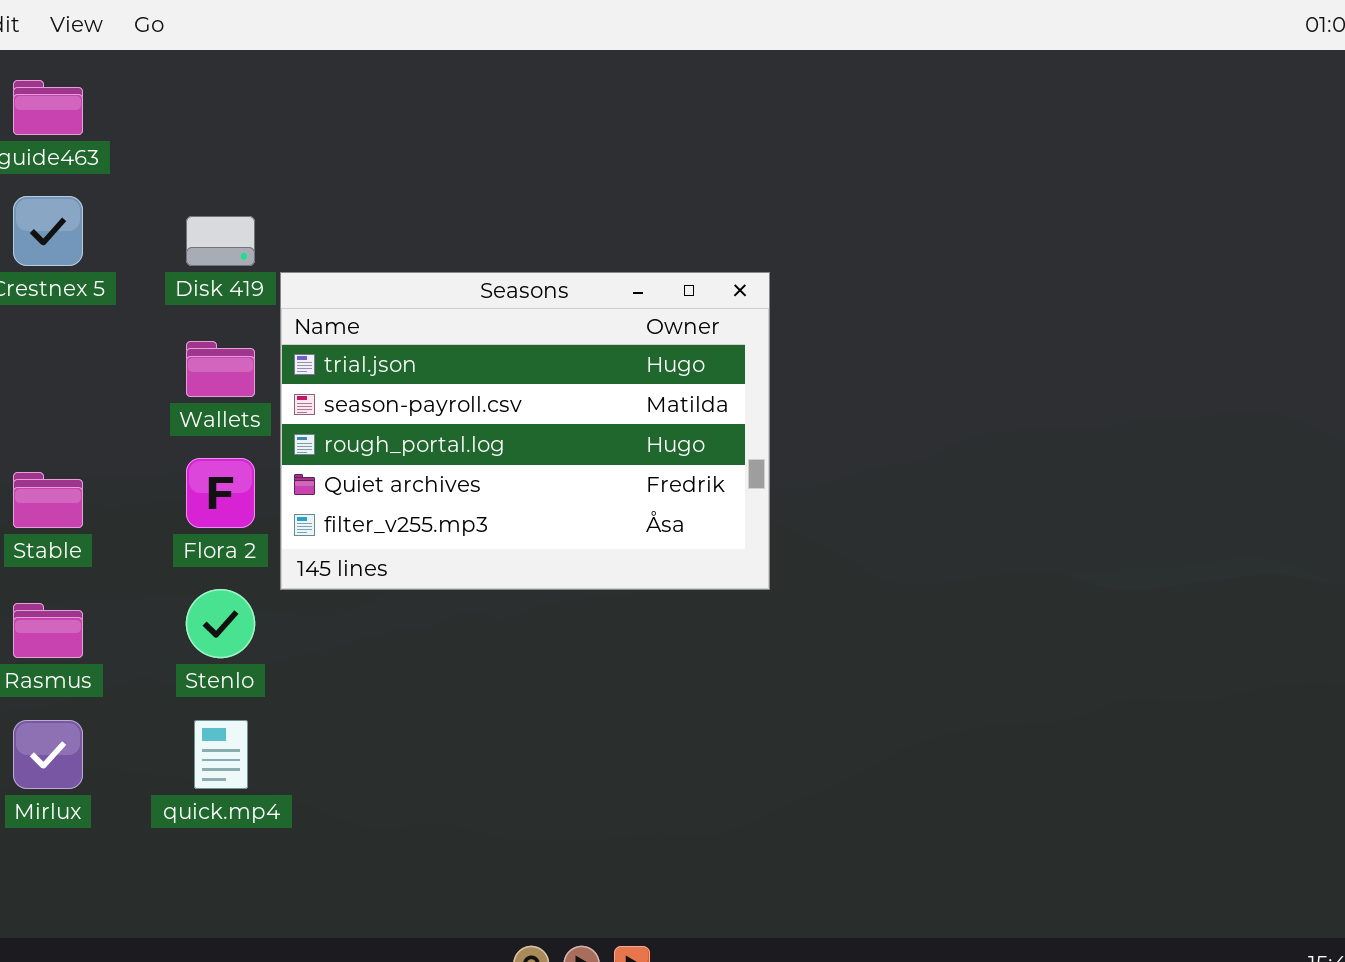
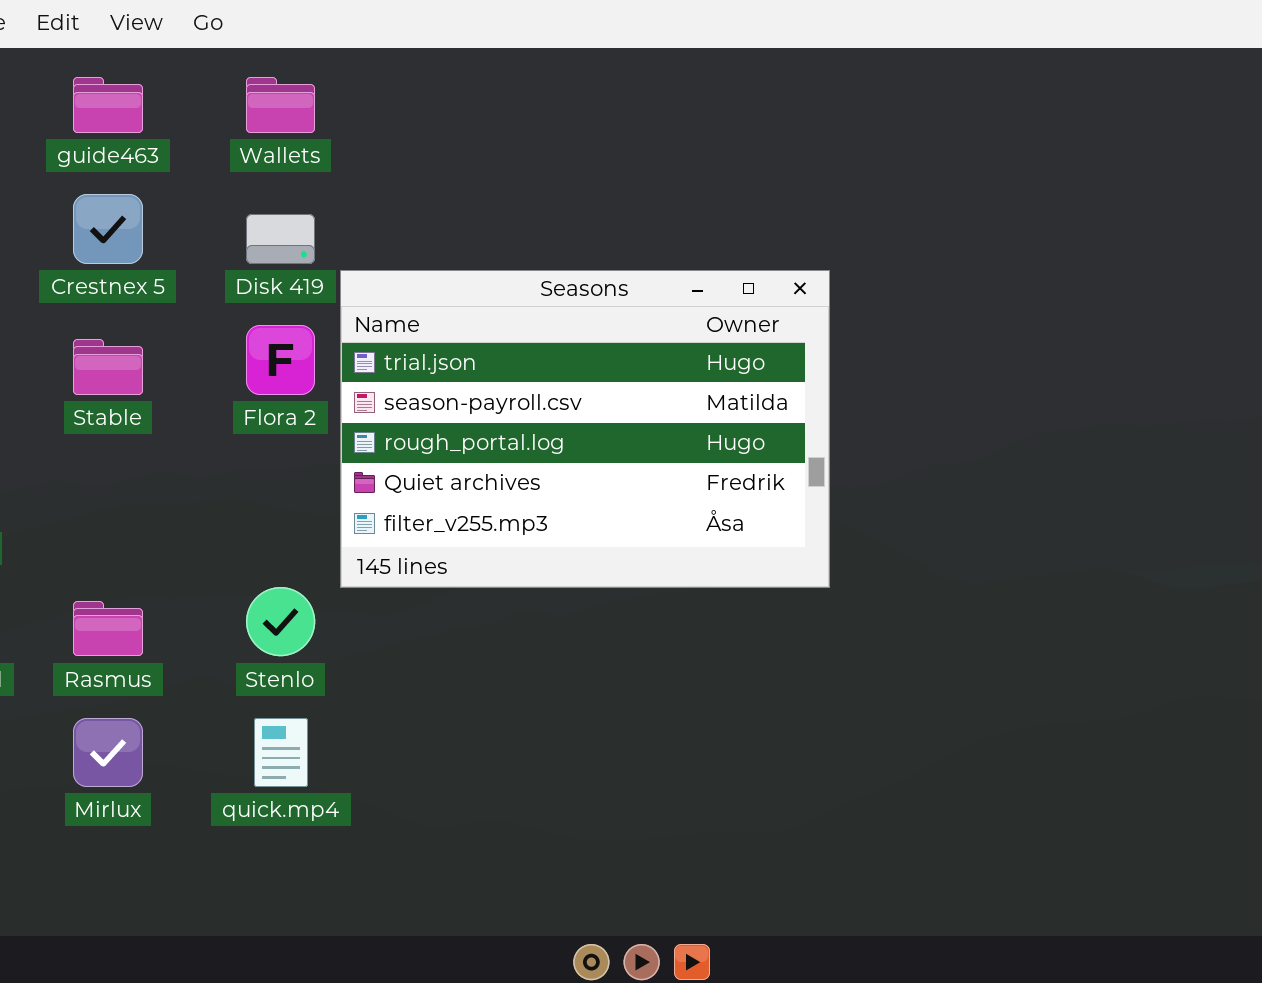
Wallets: [186,341,255,397] -> [246,77,315,133], moved
Flora 2: [186,458,255,528] -> [246,325,315,395], moved
Stable: [13,472,83,528] -> [73,339,143,395], moved

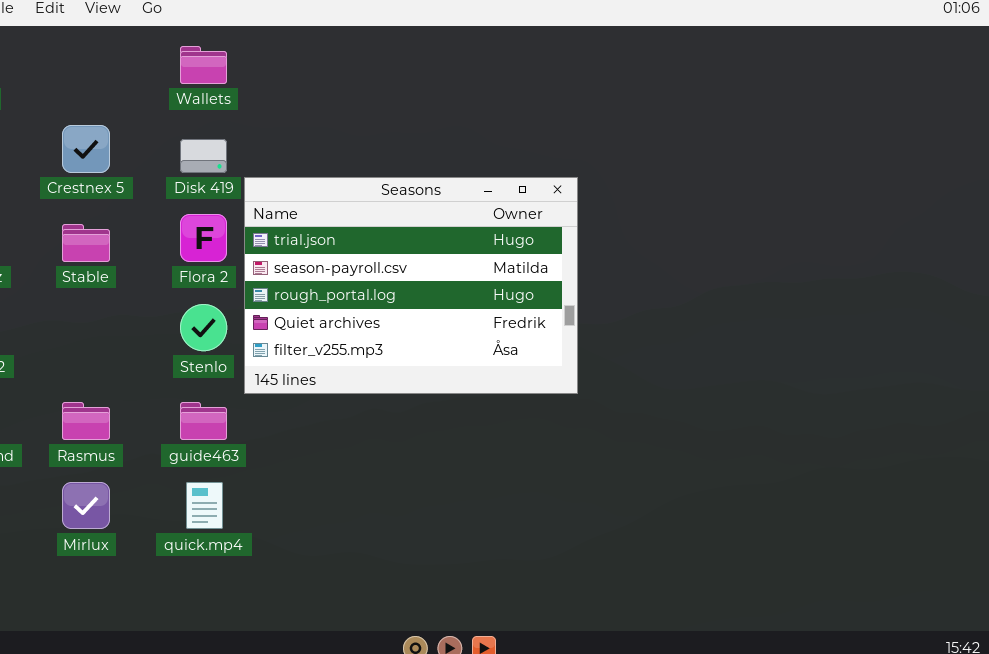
guide463: [73,77,143,133] -> [180,402,227,440], moved
Stenlo: [246,587,315,656] -> [180,304,227,351], moved

